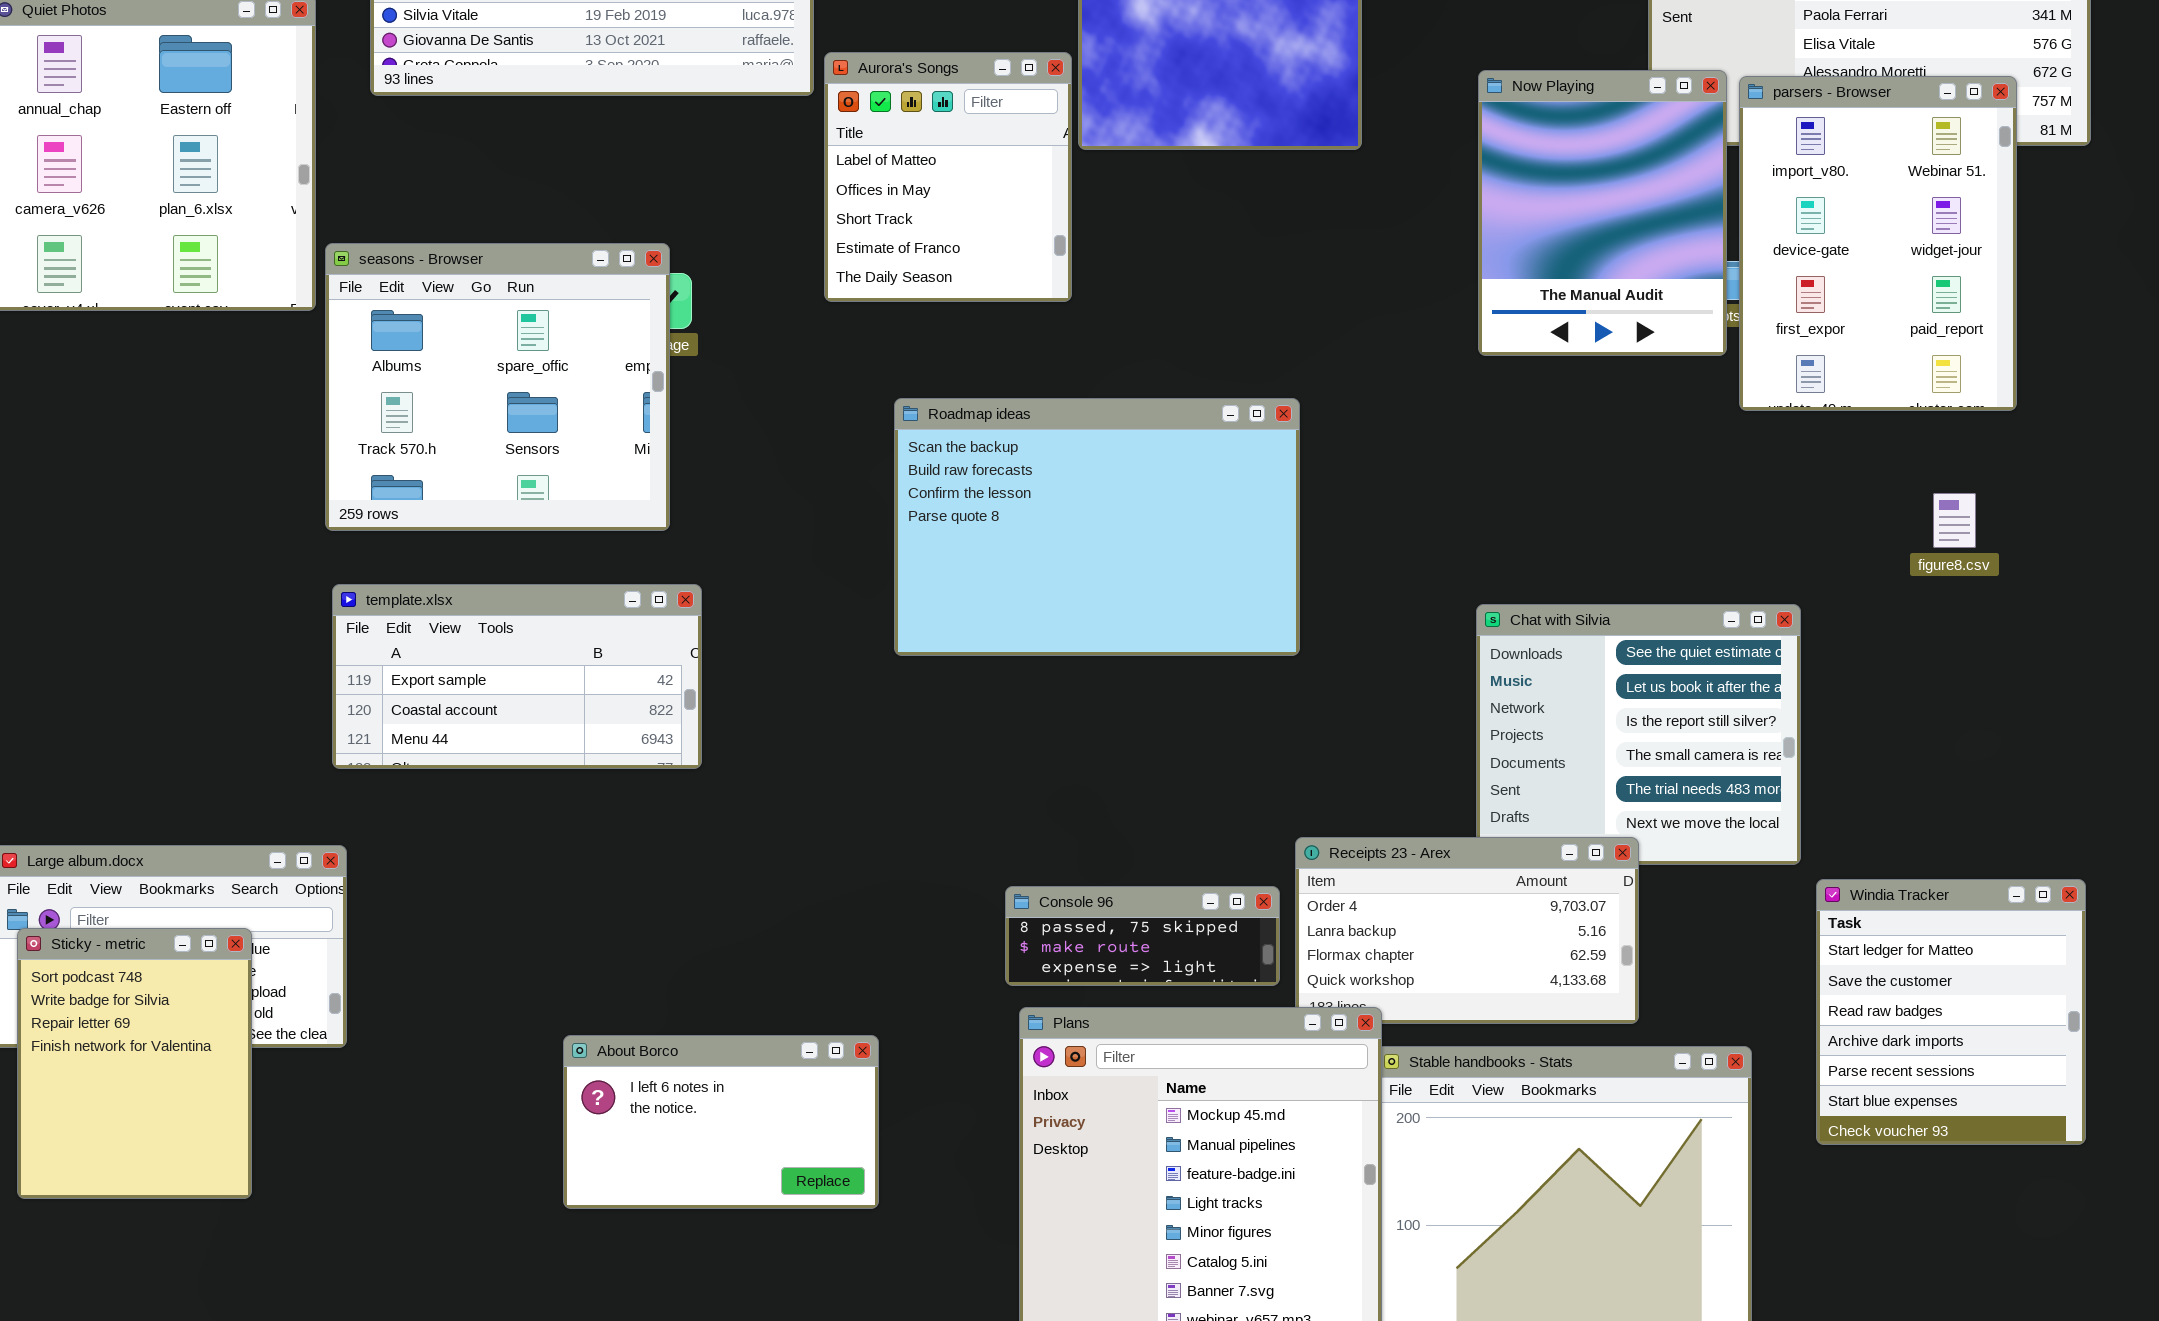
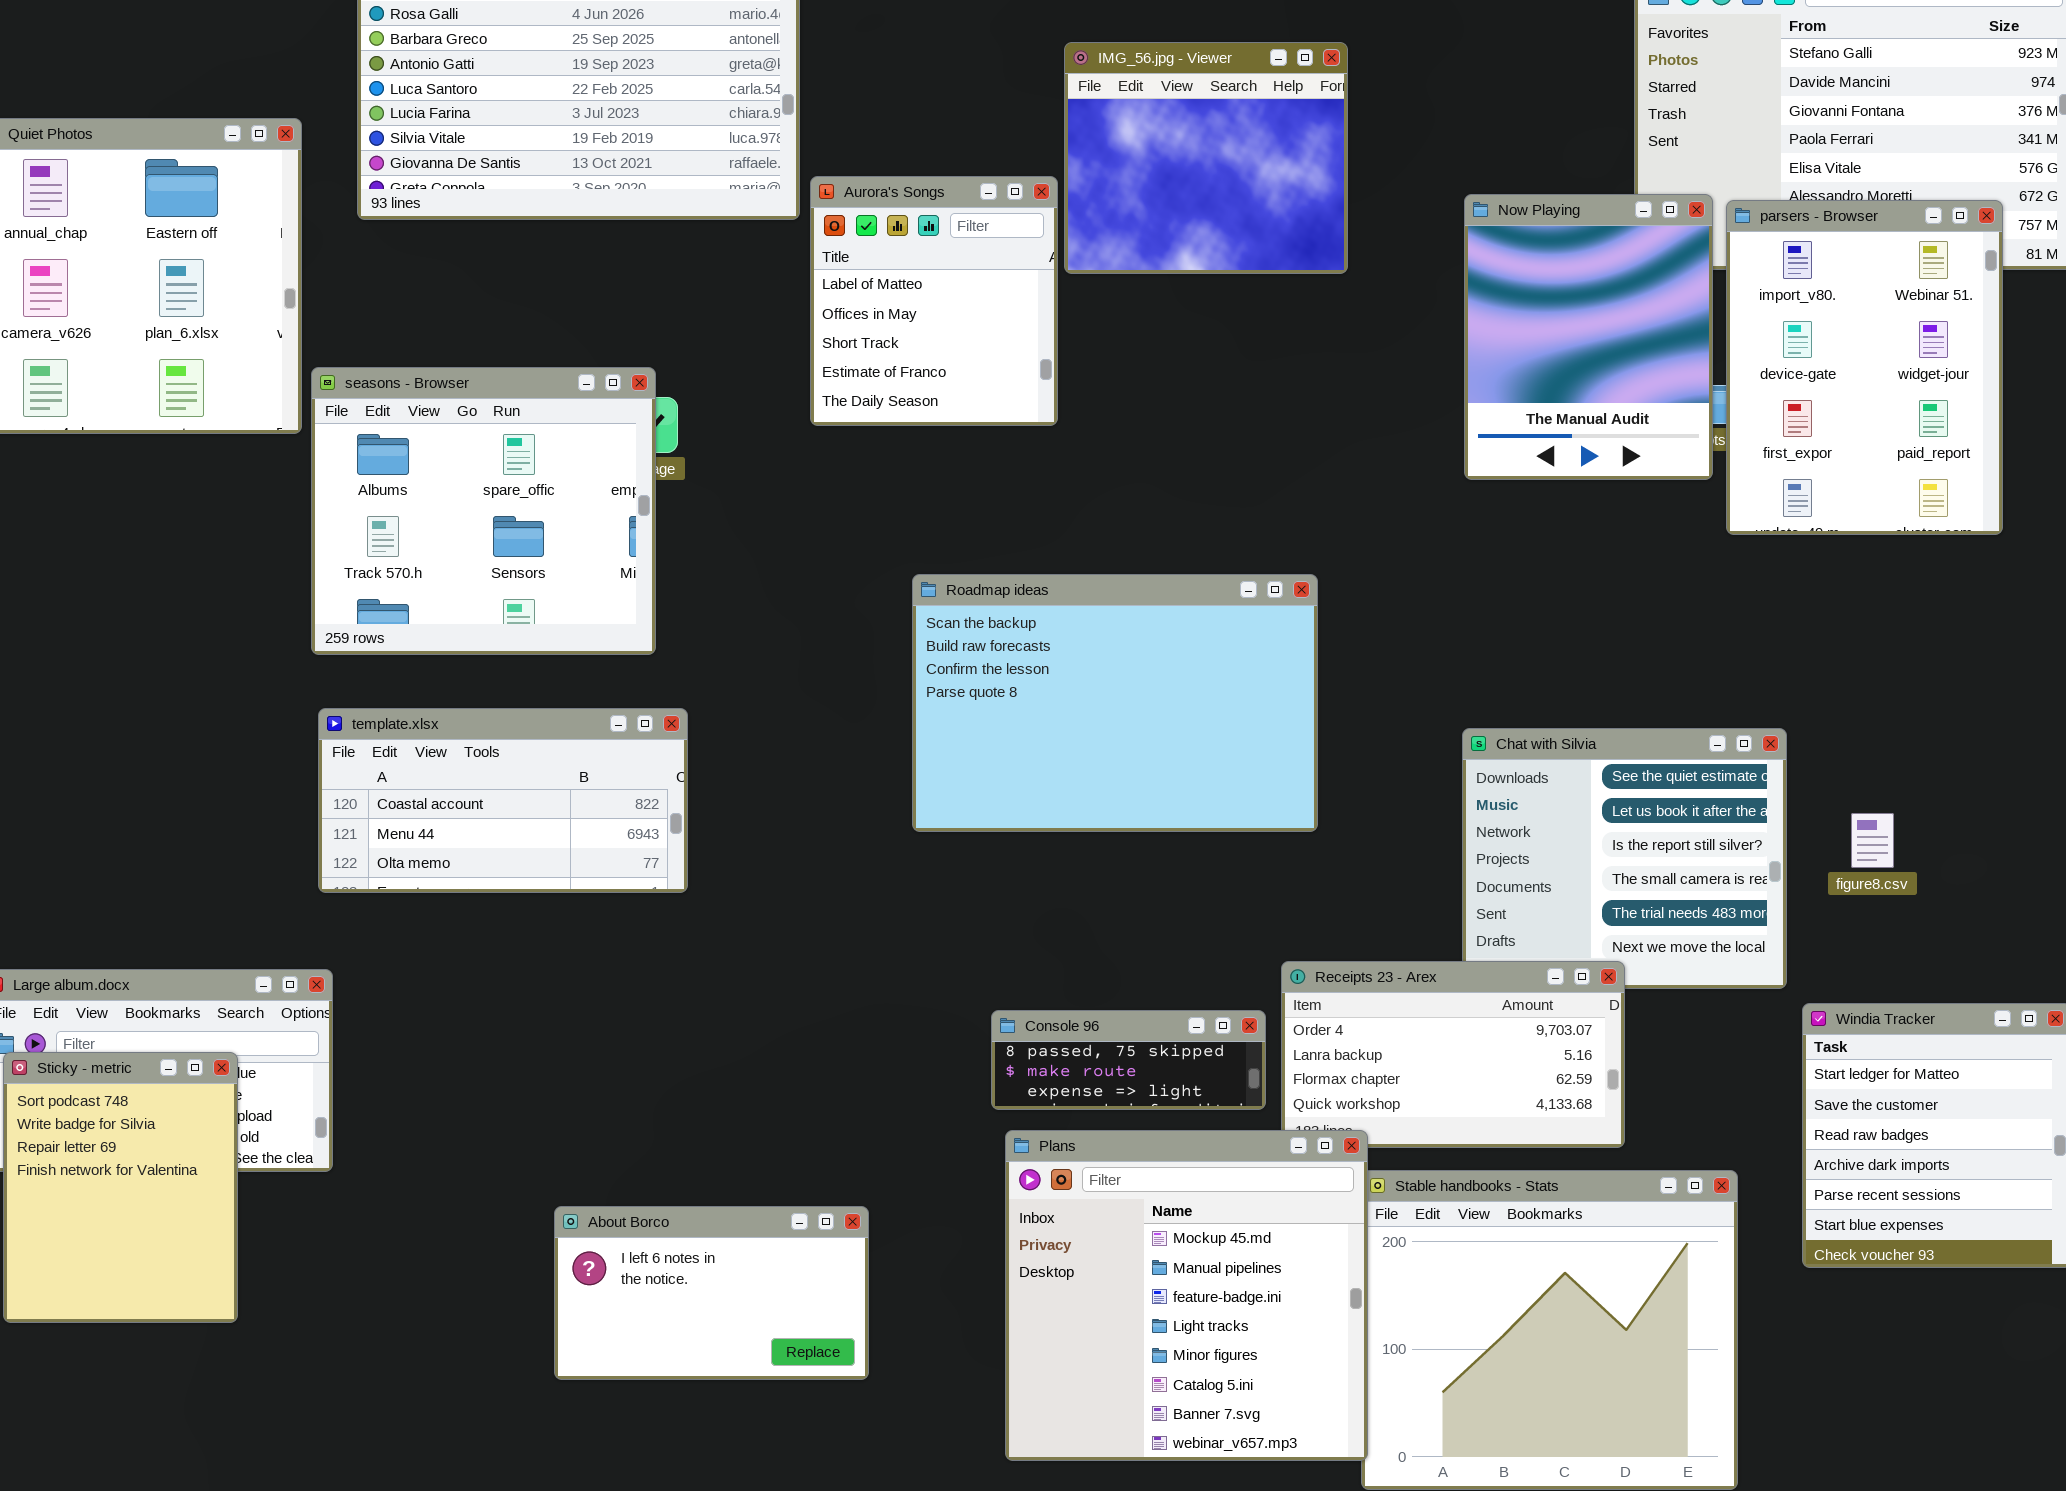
Roadmap ideas: [894,398,1300,656] -> [912,574,1318,832], moved
figure8.csv: [1933,493,1976,548] -> [1851,813,1894,868], moved
template.xlsx: [332,584,702,769] -> [318,708,688,893], scrolled down 1 row
About Borco: [563,1035,879,1209] -> [554,1206,869,1380], moved

